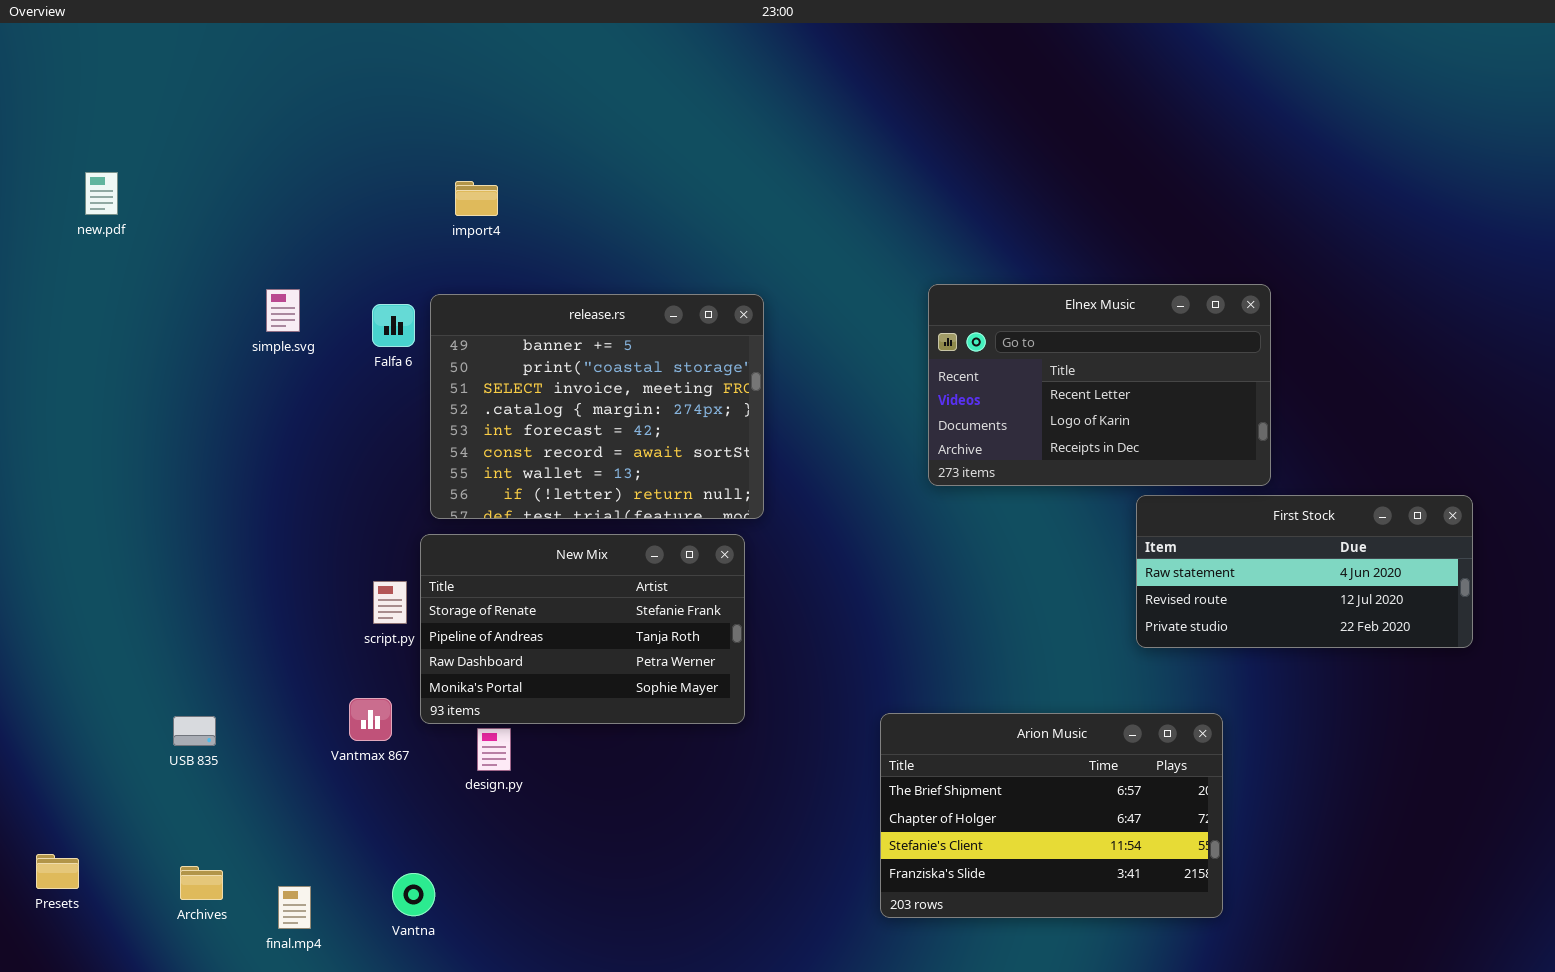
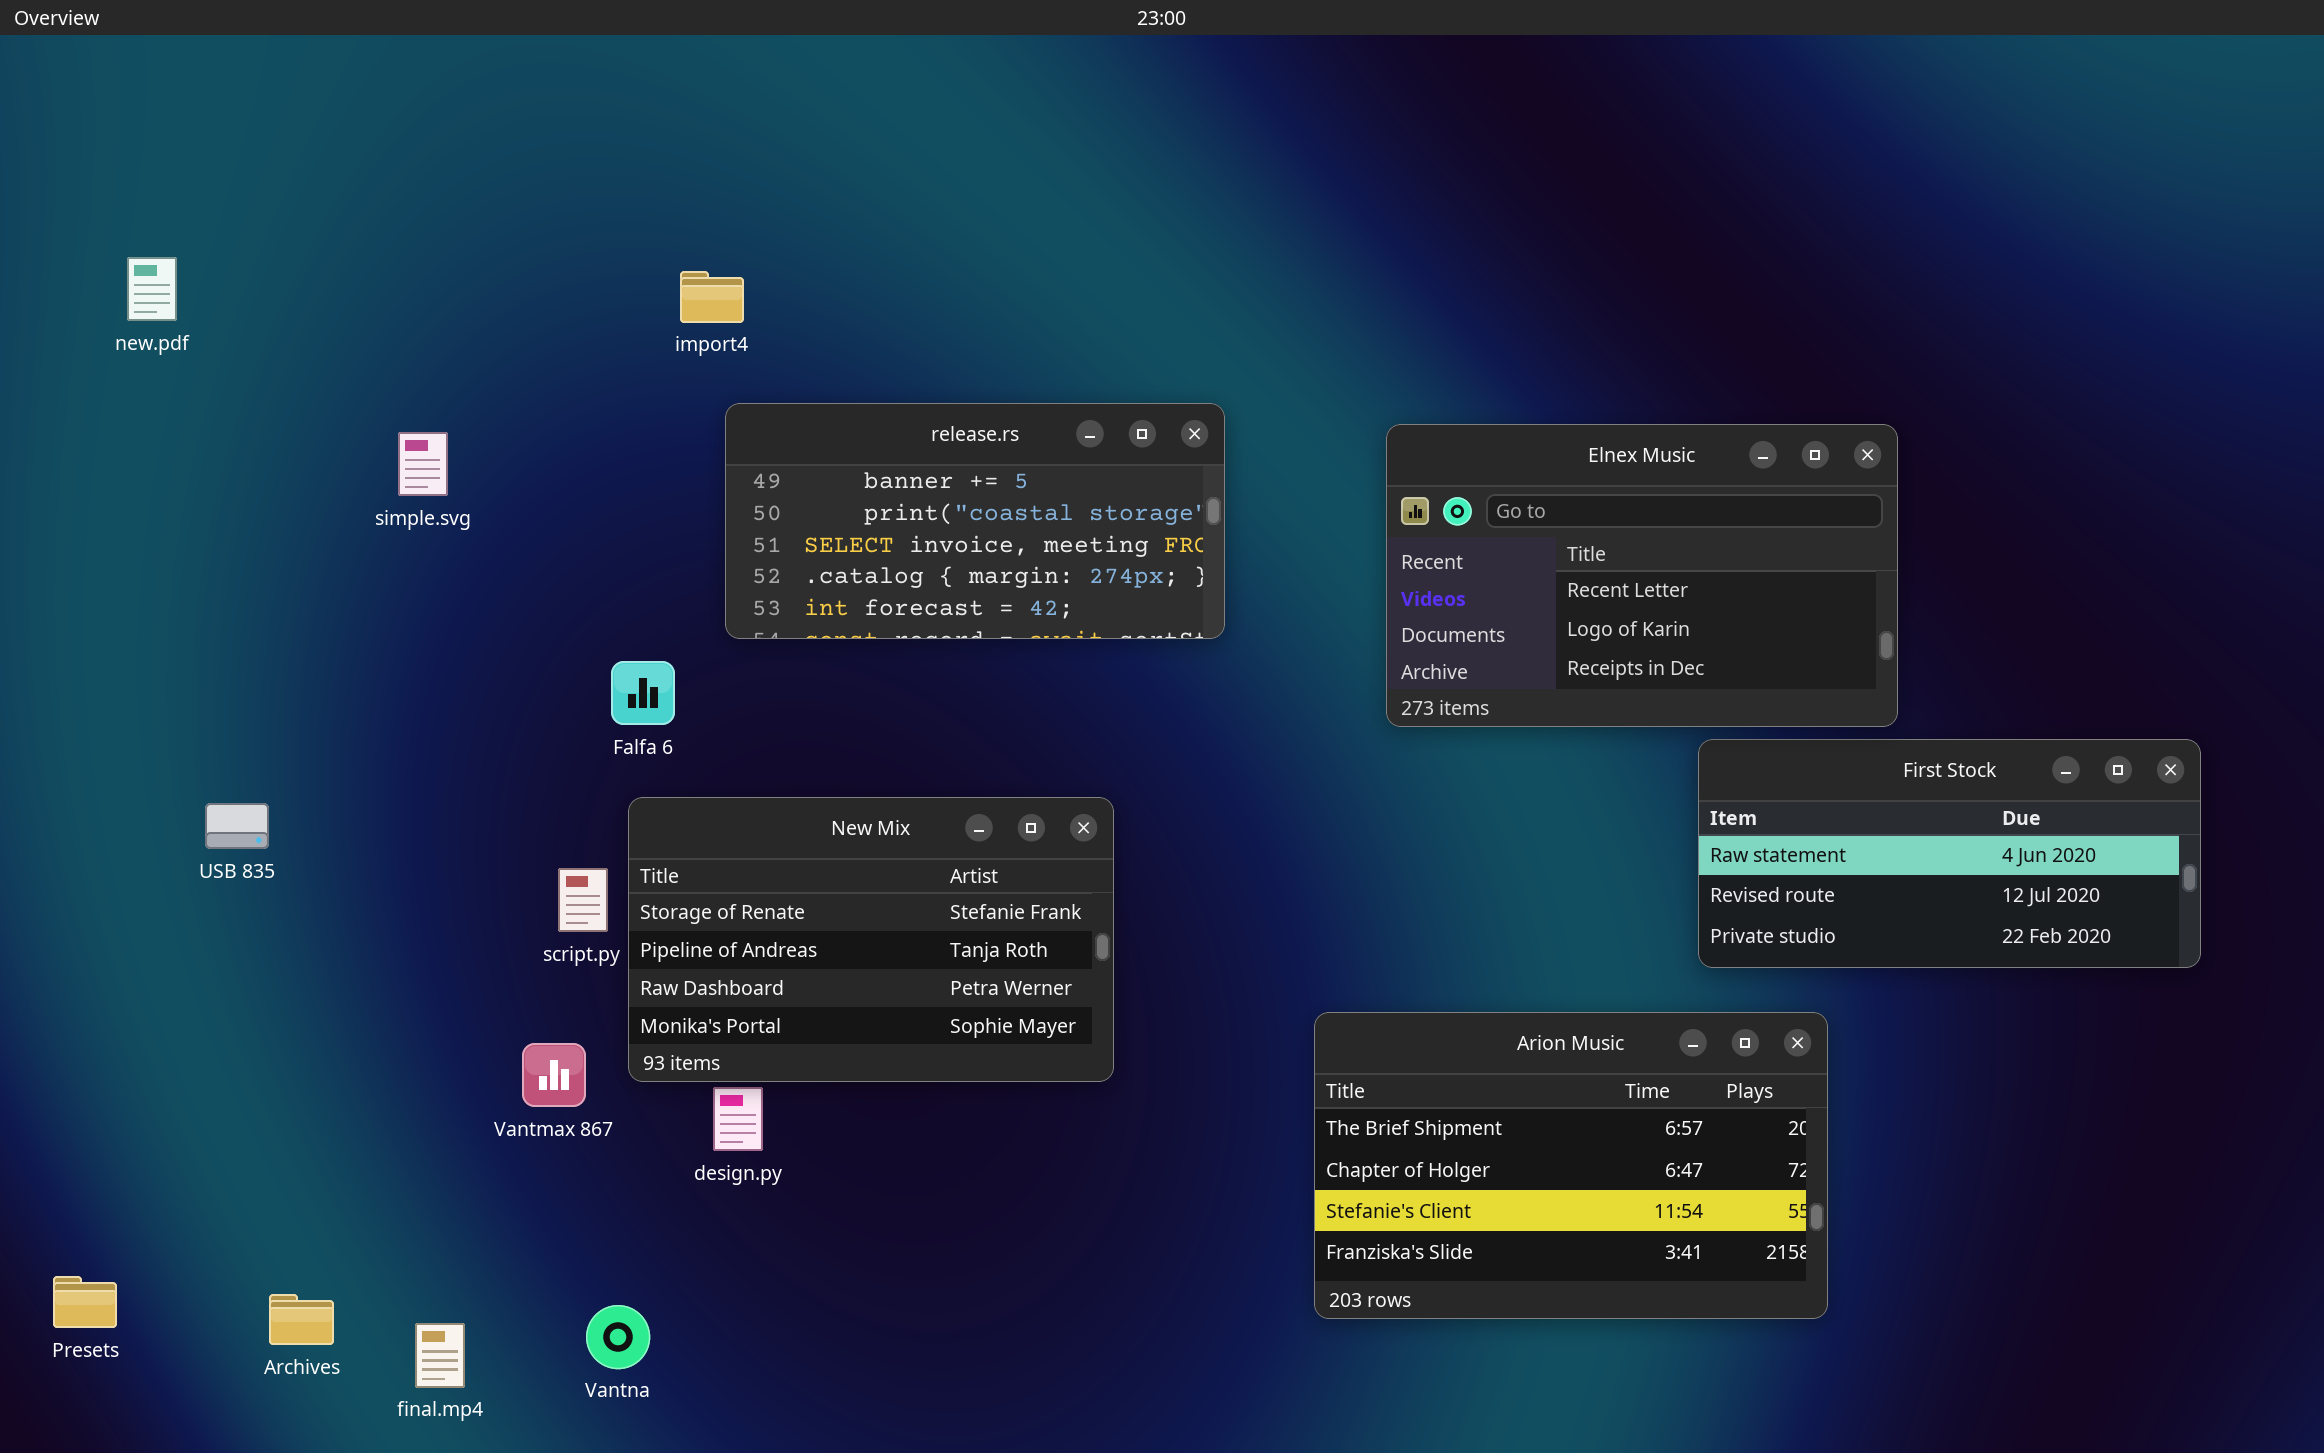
release.rs: [430,294,764,519] -> [725,403,1225,639], moved, resized
Falfa 6: [372,304,415,347] -> [611,661,675,725], moved
Arion Music: [880,713,1223,918] -> [1314,1012,1828,1319], moved
USB 835: [173,716,216,746] -> [205,803,269,849], moved

